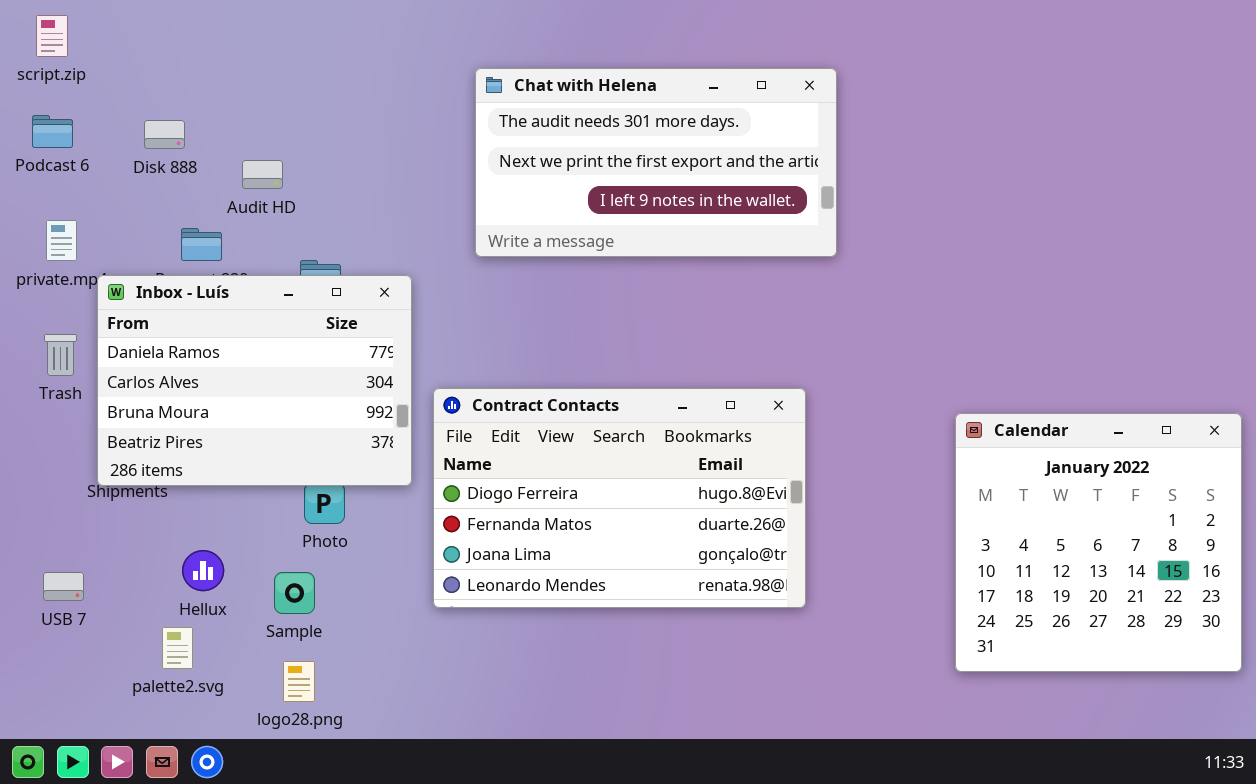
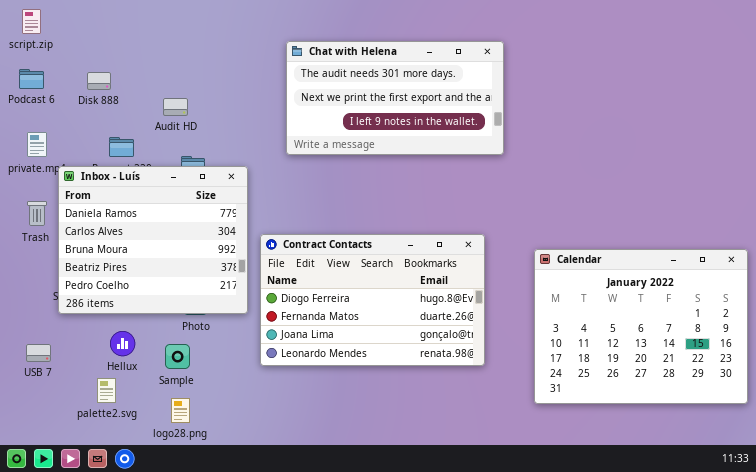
Audit HD: [242,160,283,189] -> [163,98,188,116], moved
Inbox - Luís: [97,275,412,486] -> [58,166,248,314], resized
Calendar: [955,413,1242,672] -> [534,249,748,404], resized

